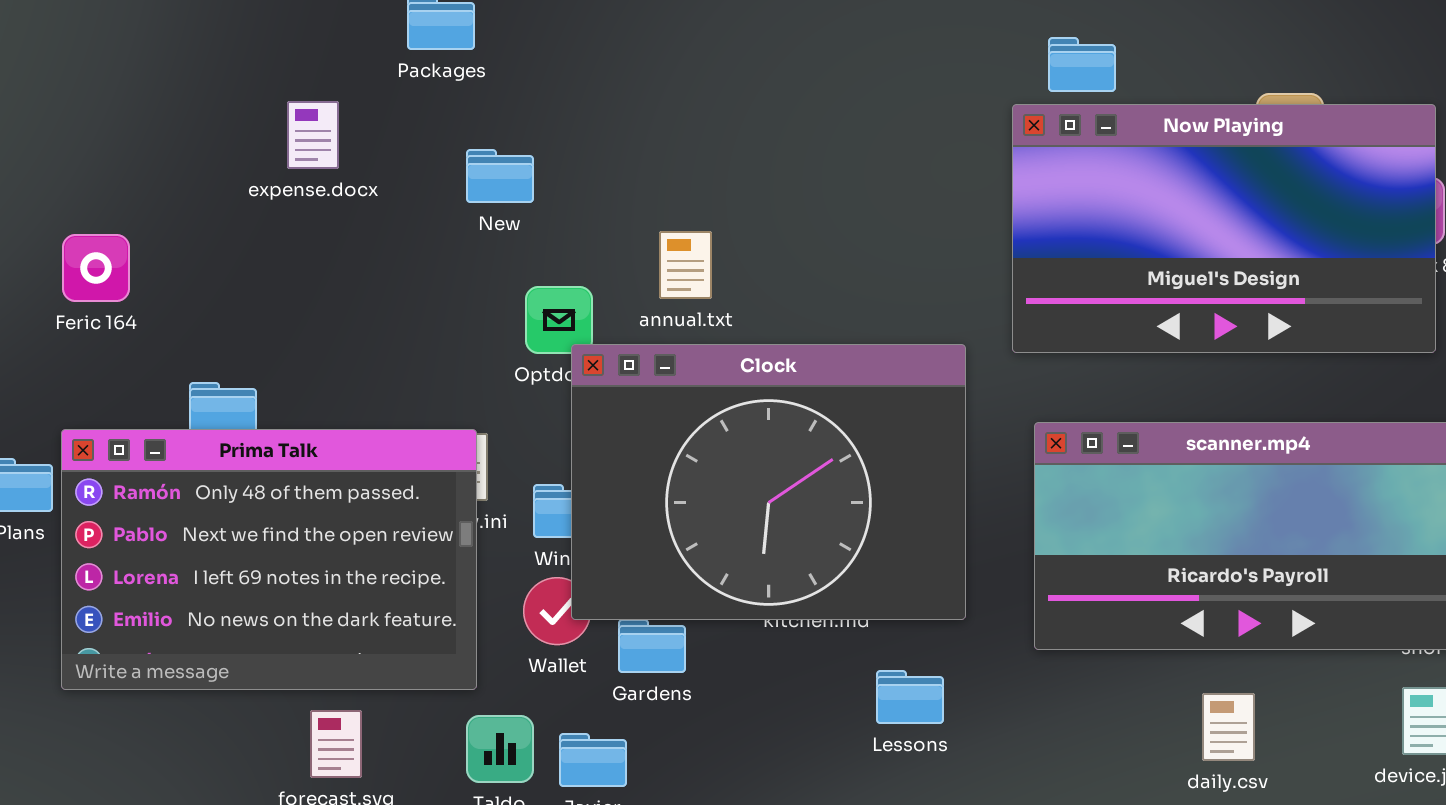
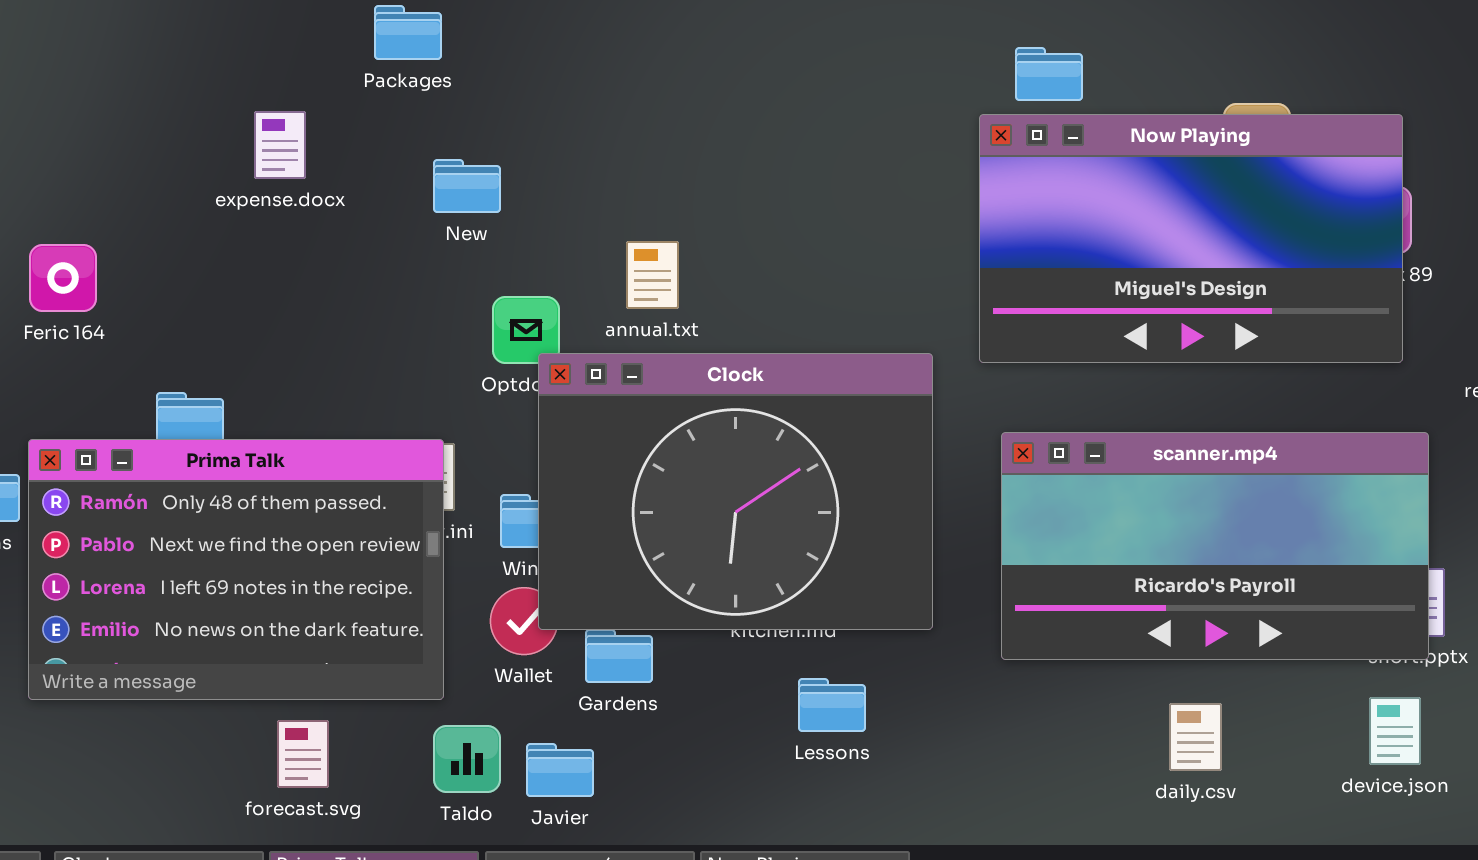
Lessons: [876,670,944,724] -> [798,678,866,732], moved

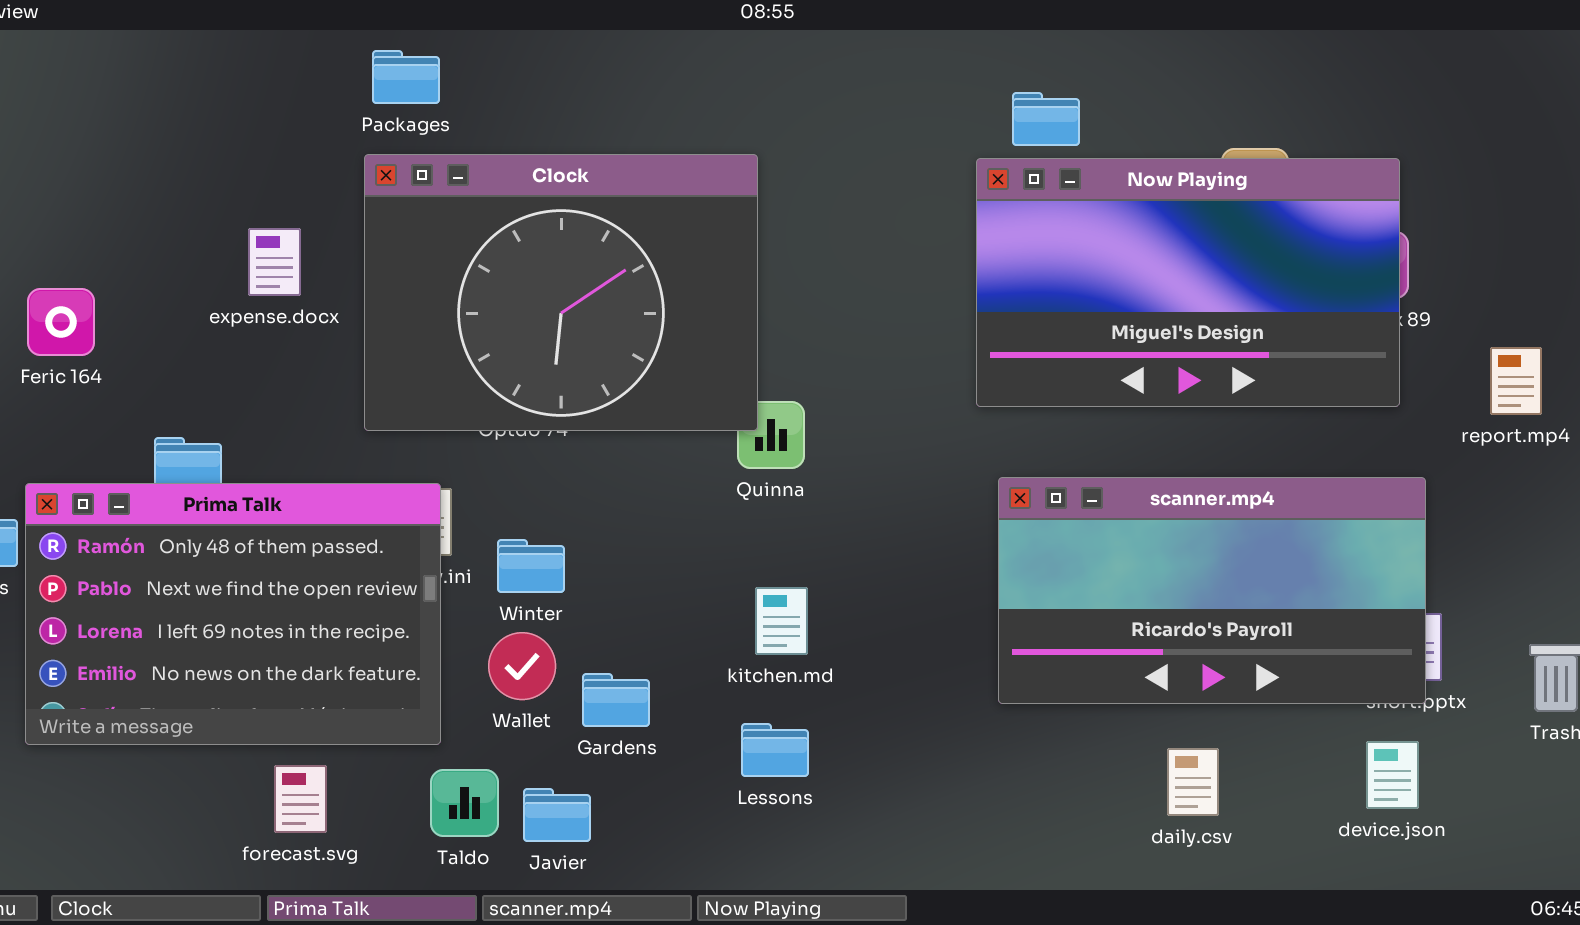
expense.docx: [254,111,306,179] -> [248,228,301,296], moved
Clock: [538,353,933,630] -> [364,154,758,431], moved
Lessons: [798,678,866,732] -> [741,723,809,777], moved

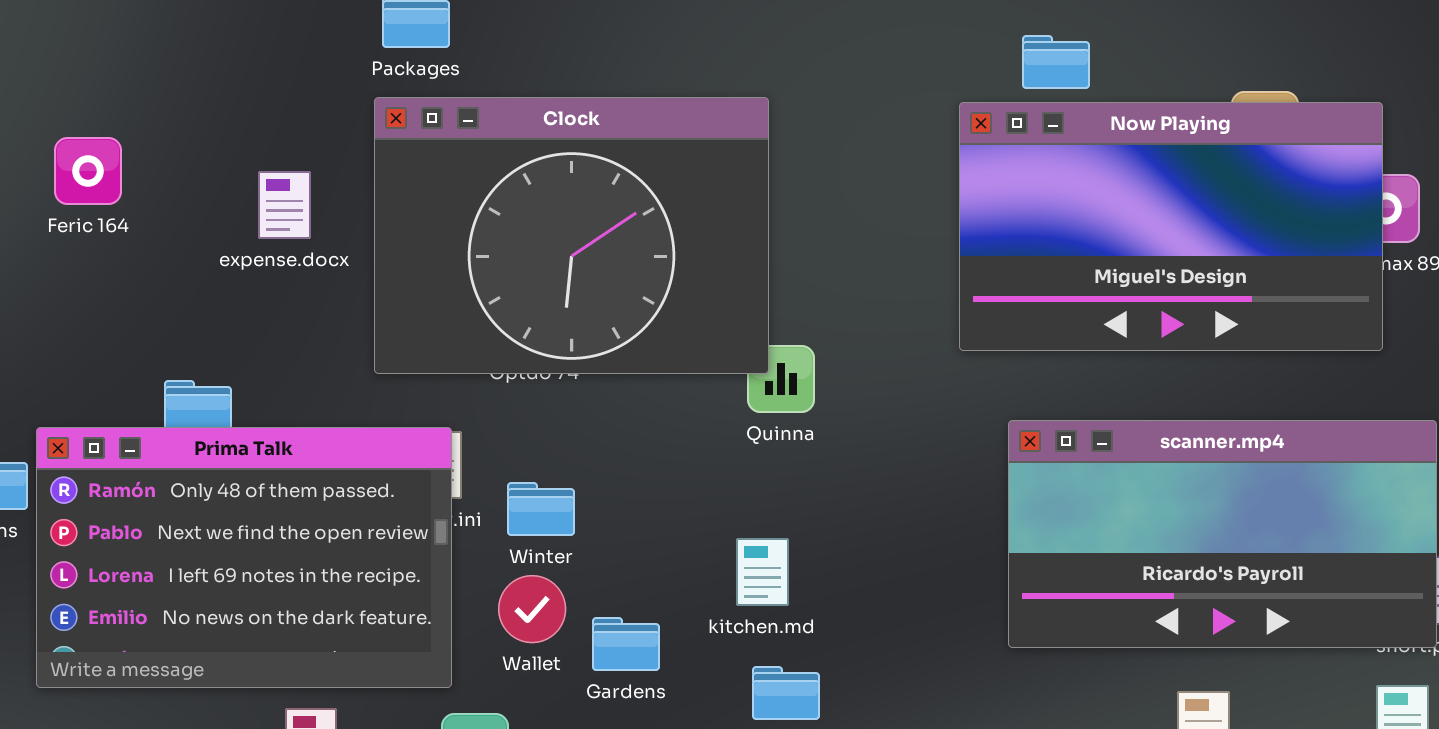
Now Playing: [976,158,1400,407] -> [959,102,1383,351], moved
Feric 164: [27,288,95,356] -> [54,137,122,205], moved
kitchen.md: [755,587,808,655] -> [736,538,789,606], moved

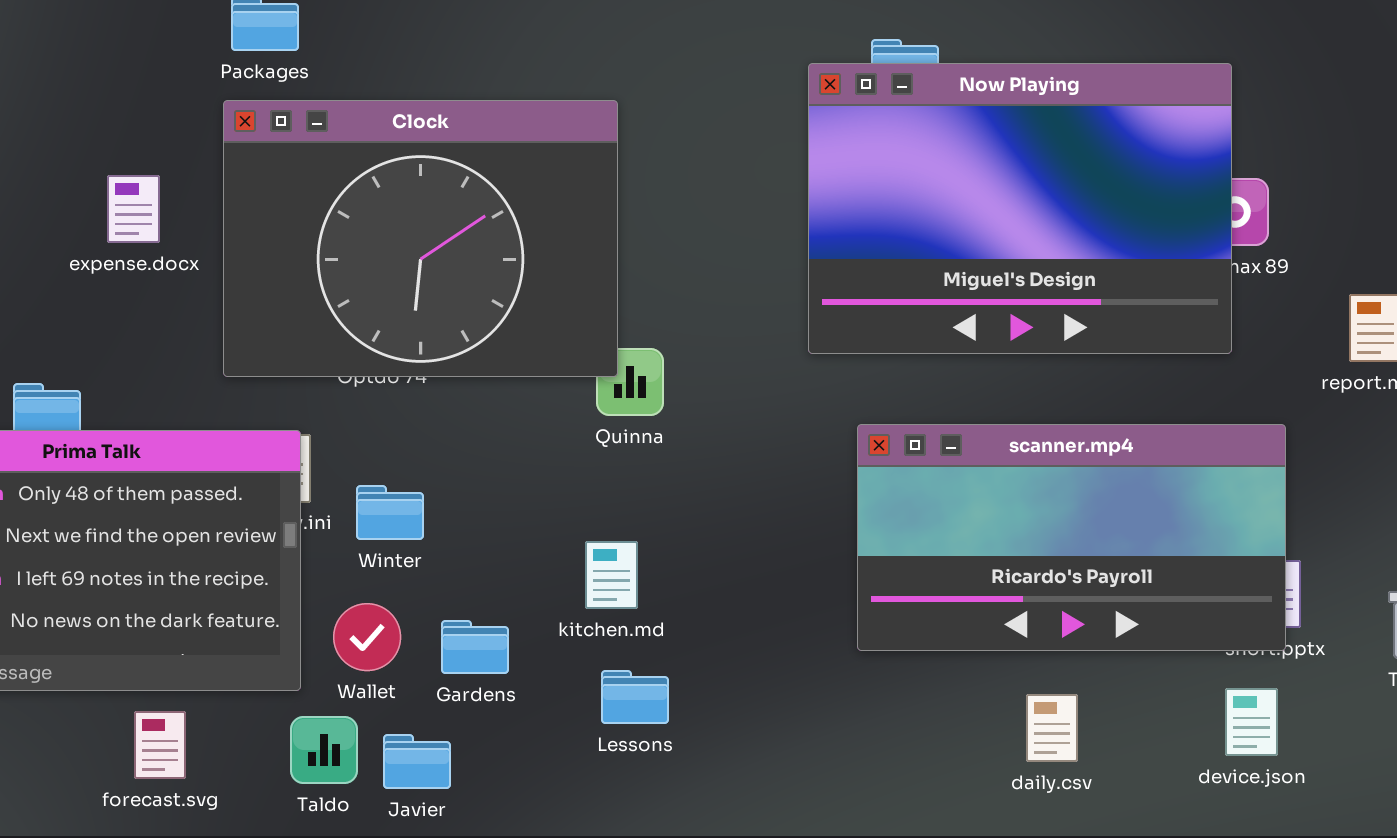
Now Playing: [959,102,1383,351] -> [808,63,1232,354], resized
Wallet: [498,575,566,643] -> [333,603,401,671], moved

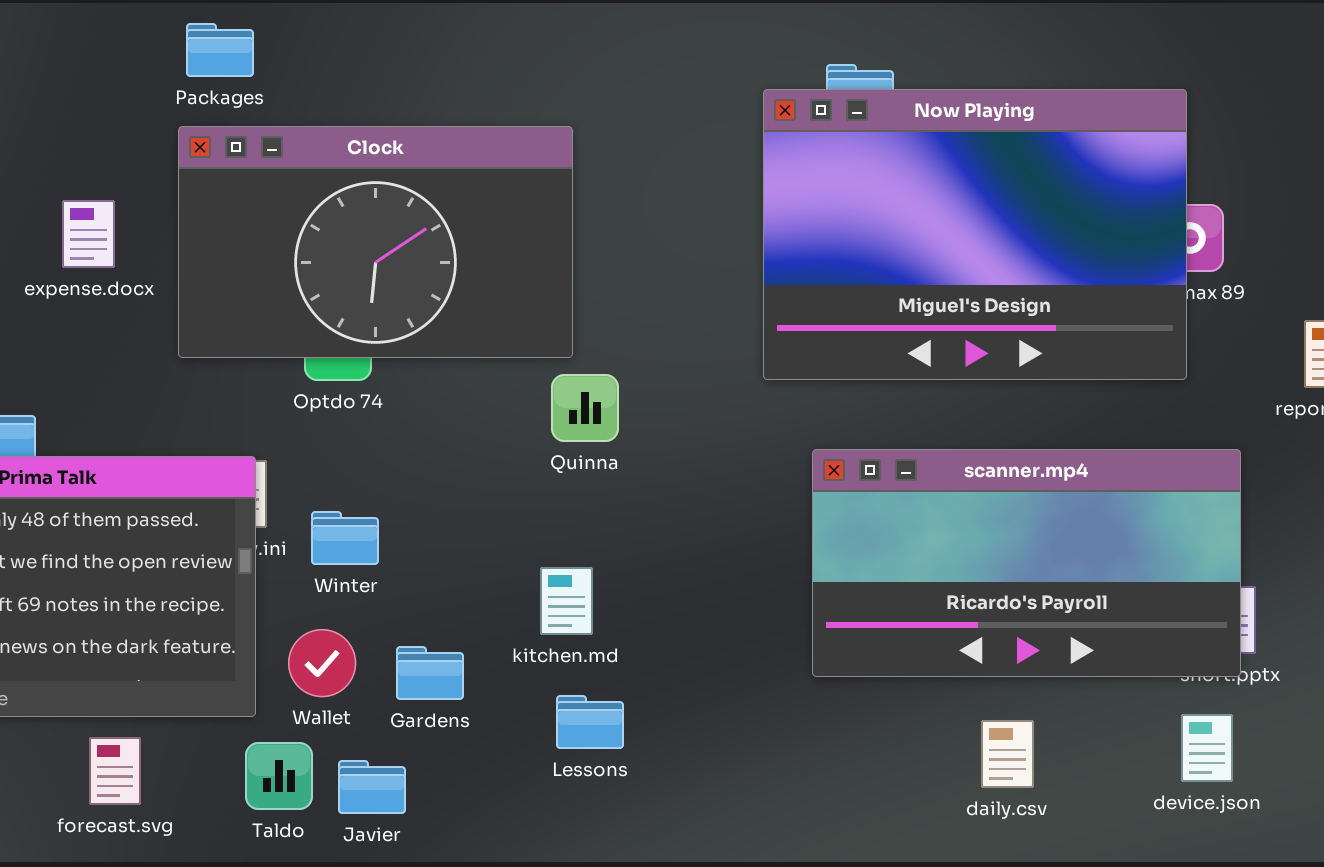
Clock: [223,100,618,377] -> [178,126,573,358], resized

